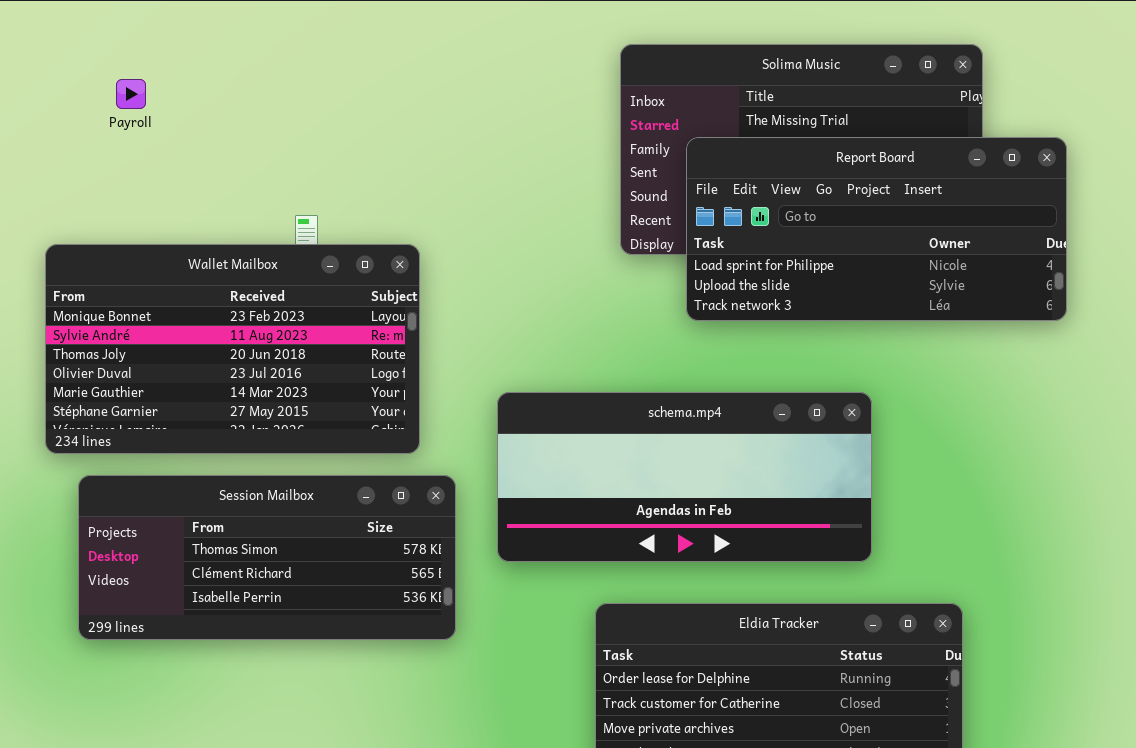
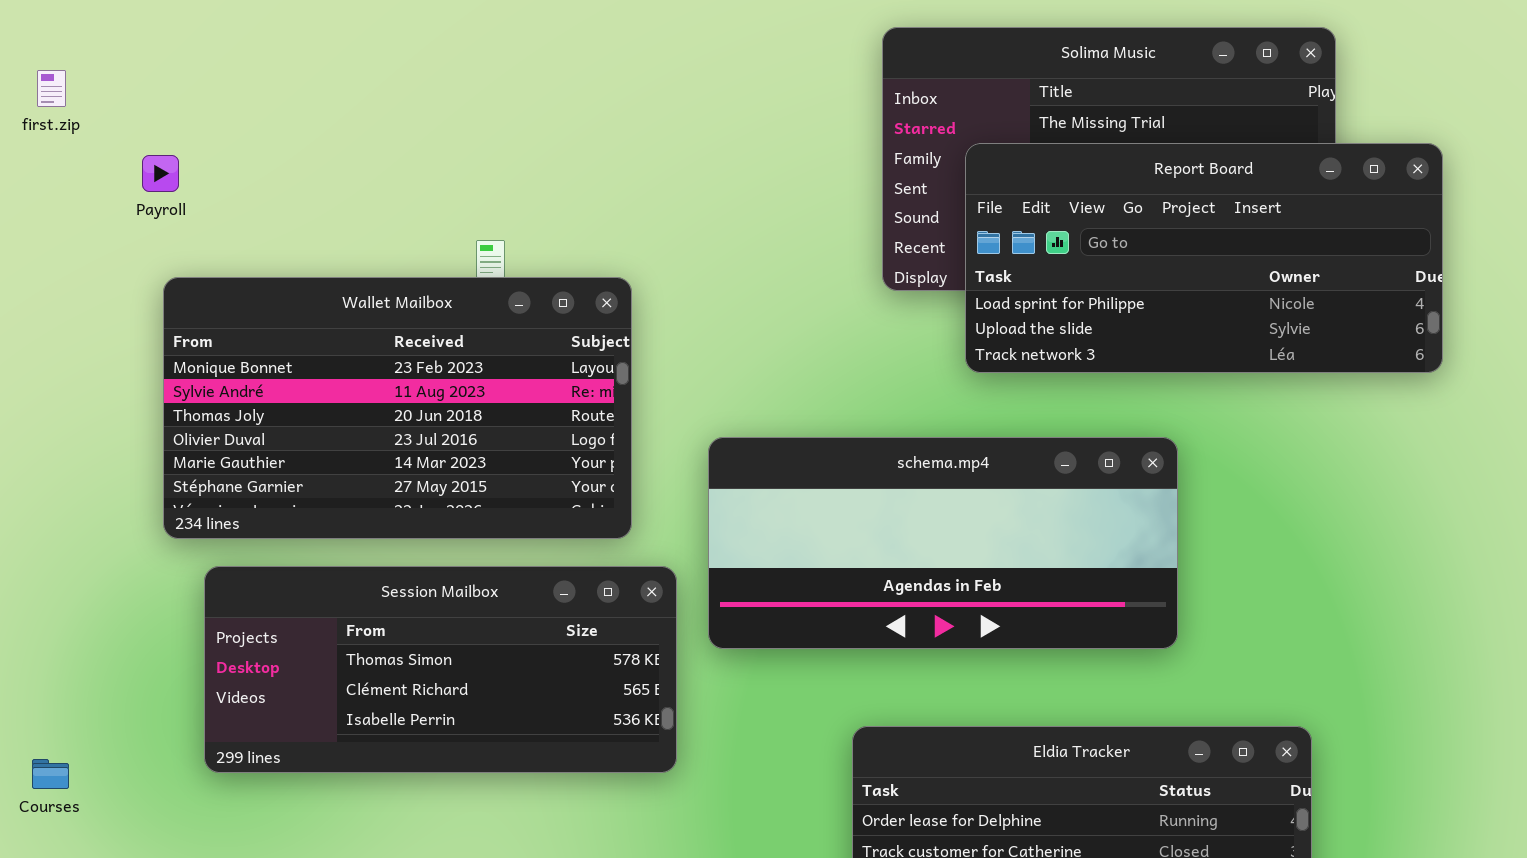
Payroll: [116,79,146,109] -> [142,155,179,192], moved
schema.mp4: [497,392,872,562] -> [708,437,1178,649], moved

